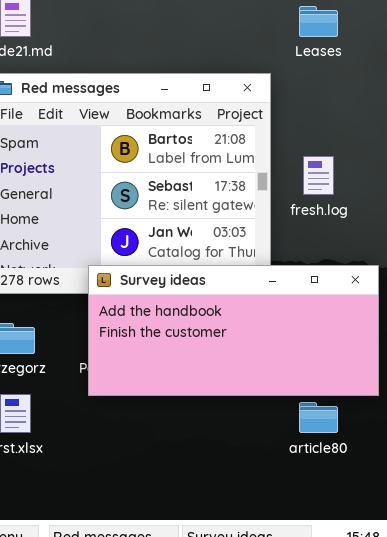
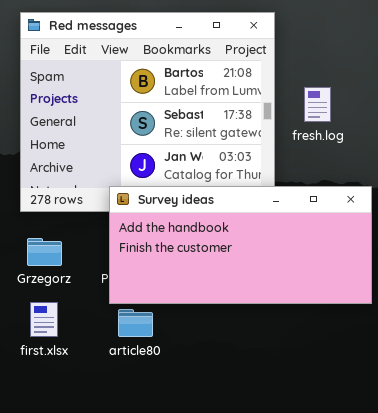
article80: [299,402,338,433] -> [118,309,153,337], moved

